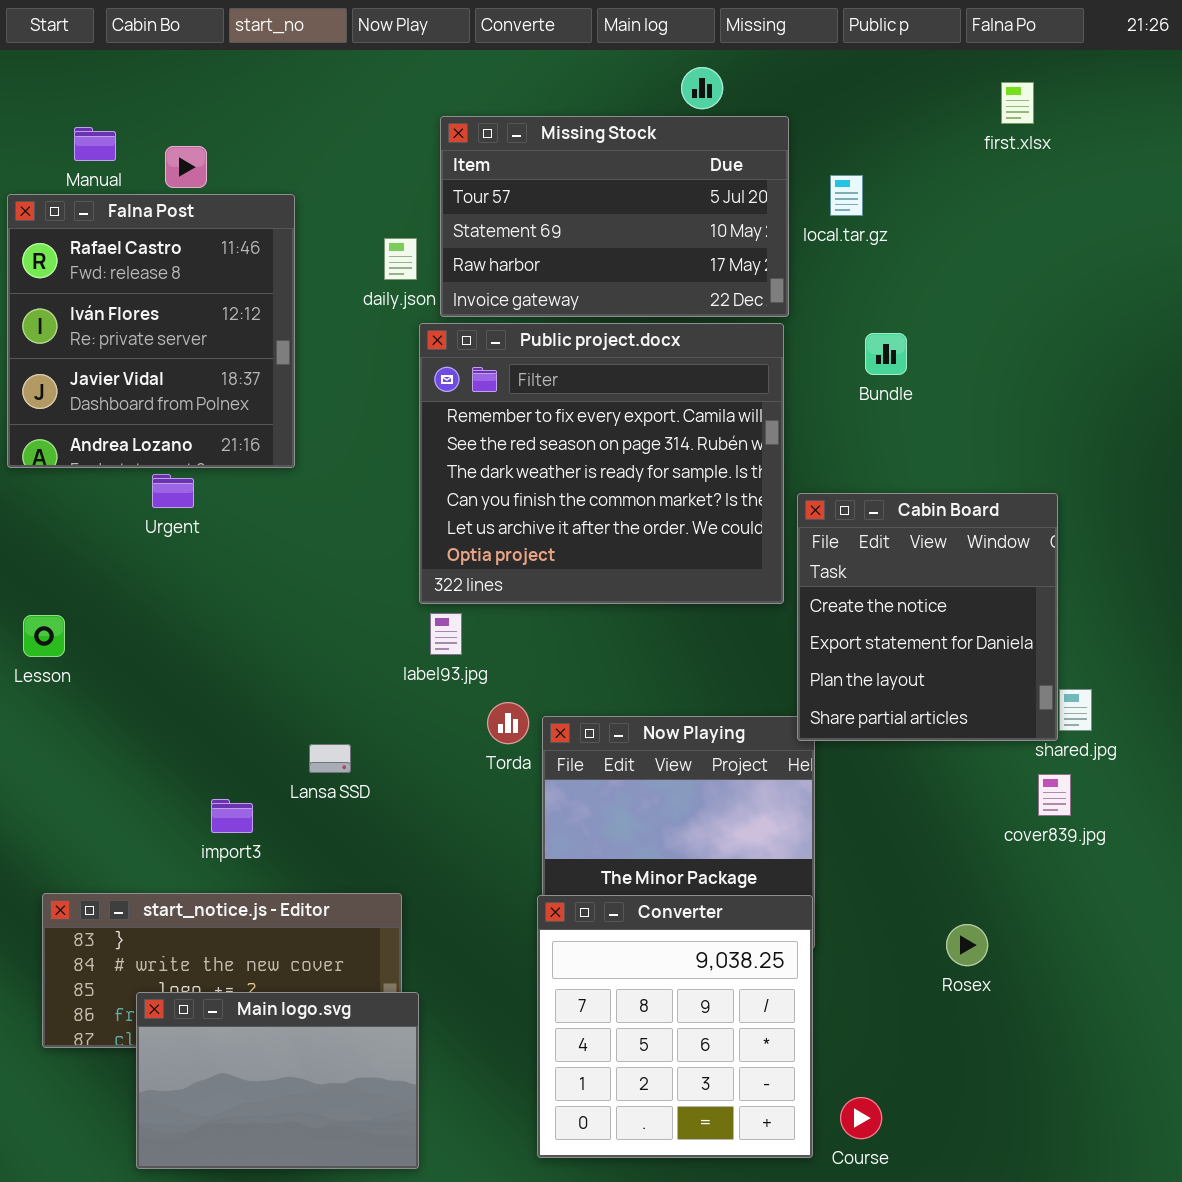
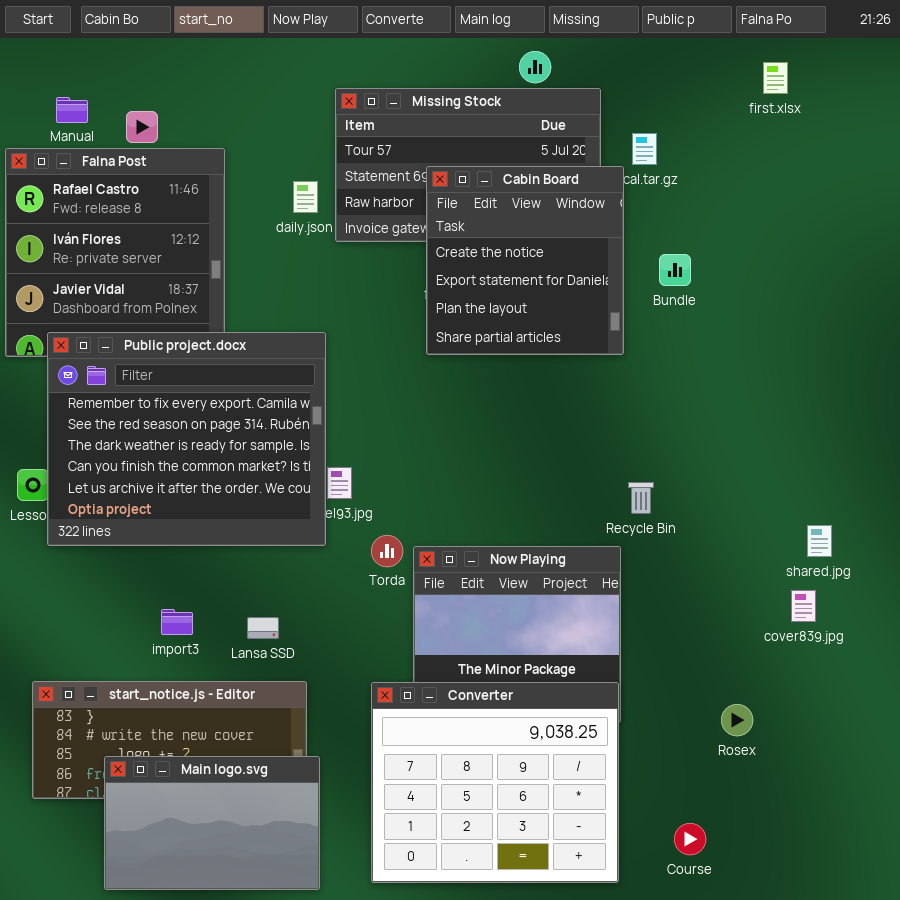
Public project.docx: [419,323,784,604] -> [47,332,326,546], moved
Cabin Board: [797,493,1058,741] -> [426,166,624,355], moved
Lansa SSD: [309,744,351,773] -> [247,617,279,639], moved
Converter: [537,895,813,1158] -> [371,682,619,883], resized
Course: [840,1097,882,1139] -> [674,823,706,855], moved

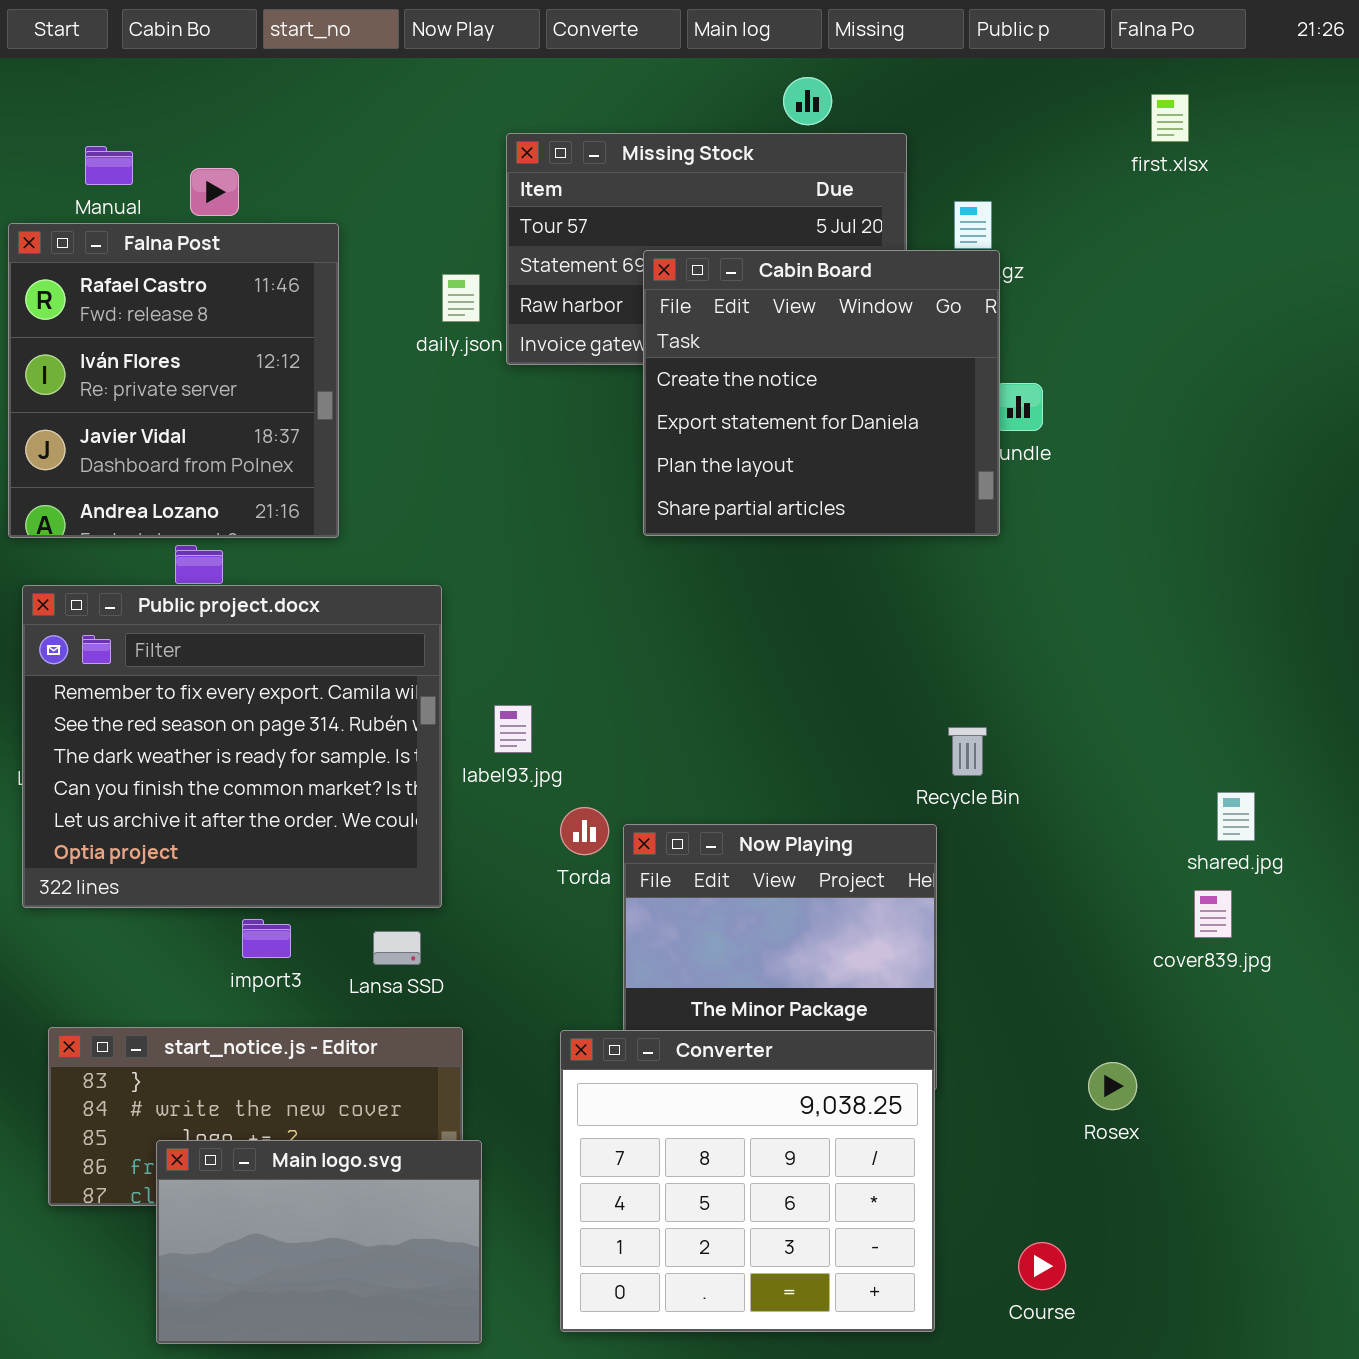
Cabin Board: [426,166,624,355] -> [643,250,1000,536], resized
Public project.docx: [47,332,326,546] -> [22,585,442,908], moved

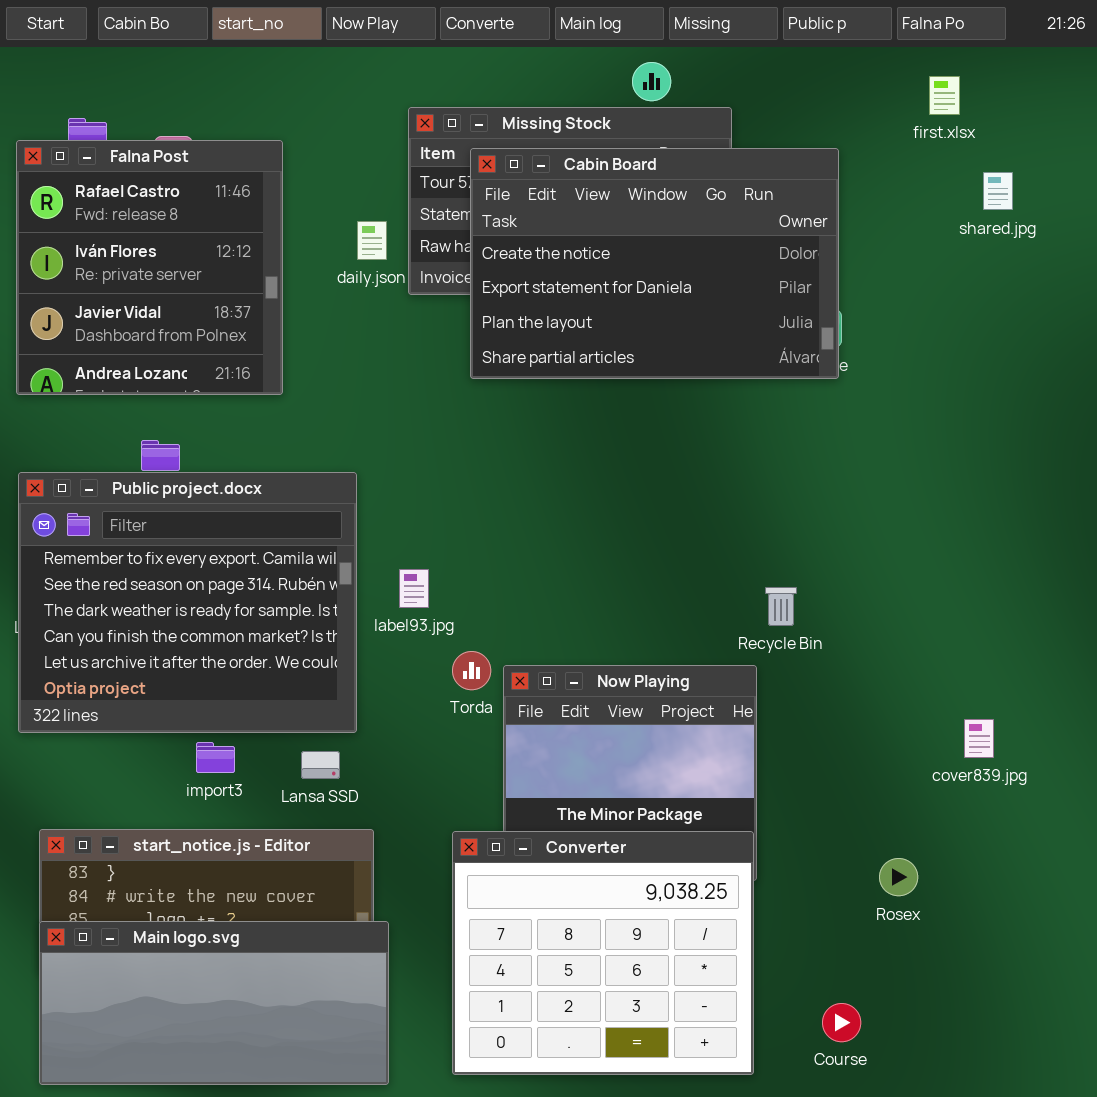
Falna Post: [8,223,339,538] -> [16,140,283,395], moved
Cabin Board: [643,250,1000,536] -> [470,148,839,379], moved, resized
shared.jpg: [1217,792,1255,841] -> [983,172,1013,210], moved
Main logo.svg: [156,1140,482,1344] -> [39,921,389,1085], resized

